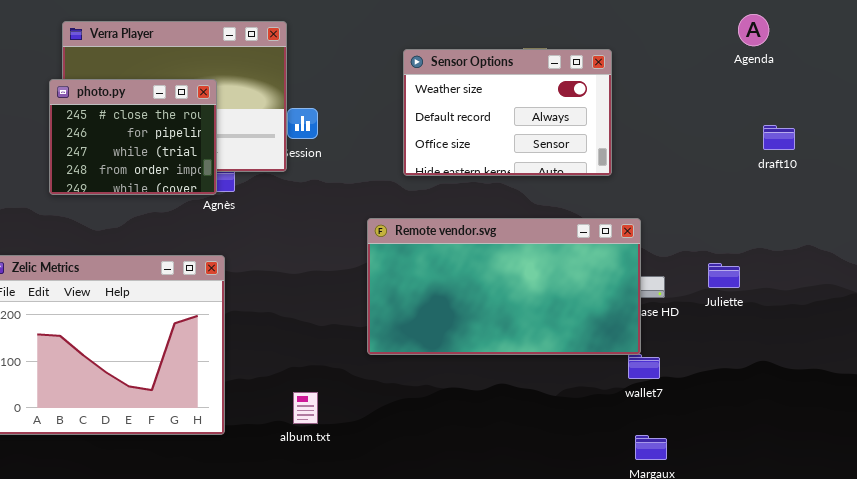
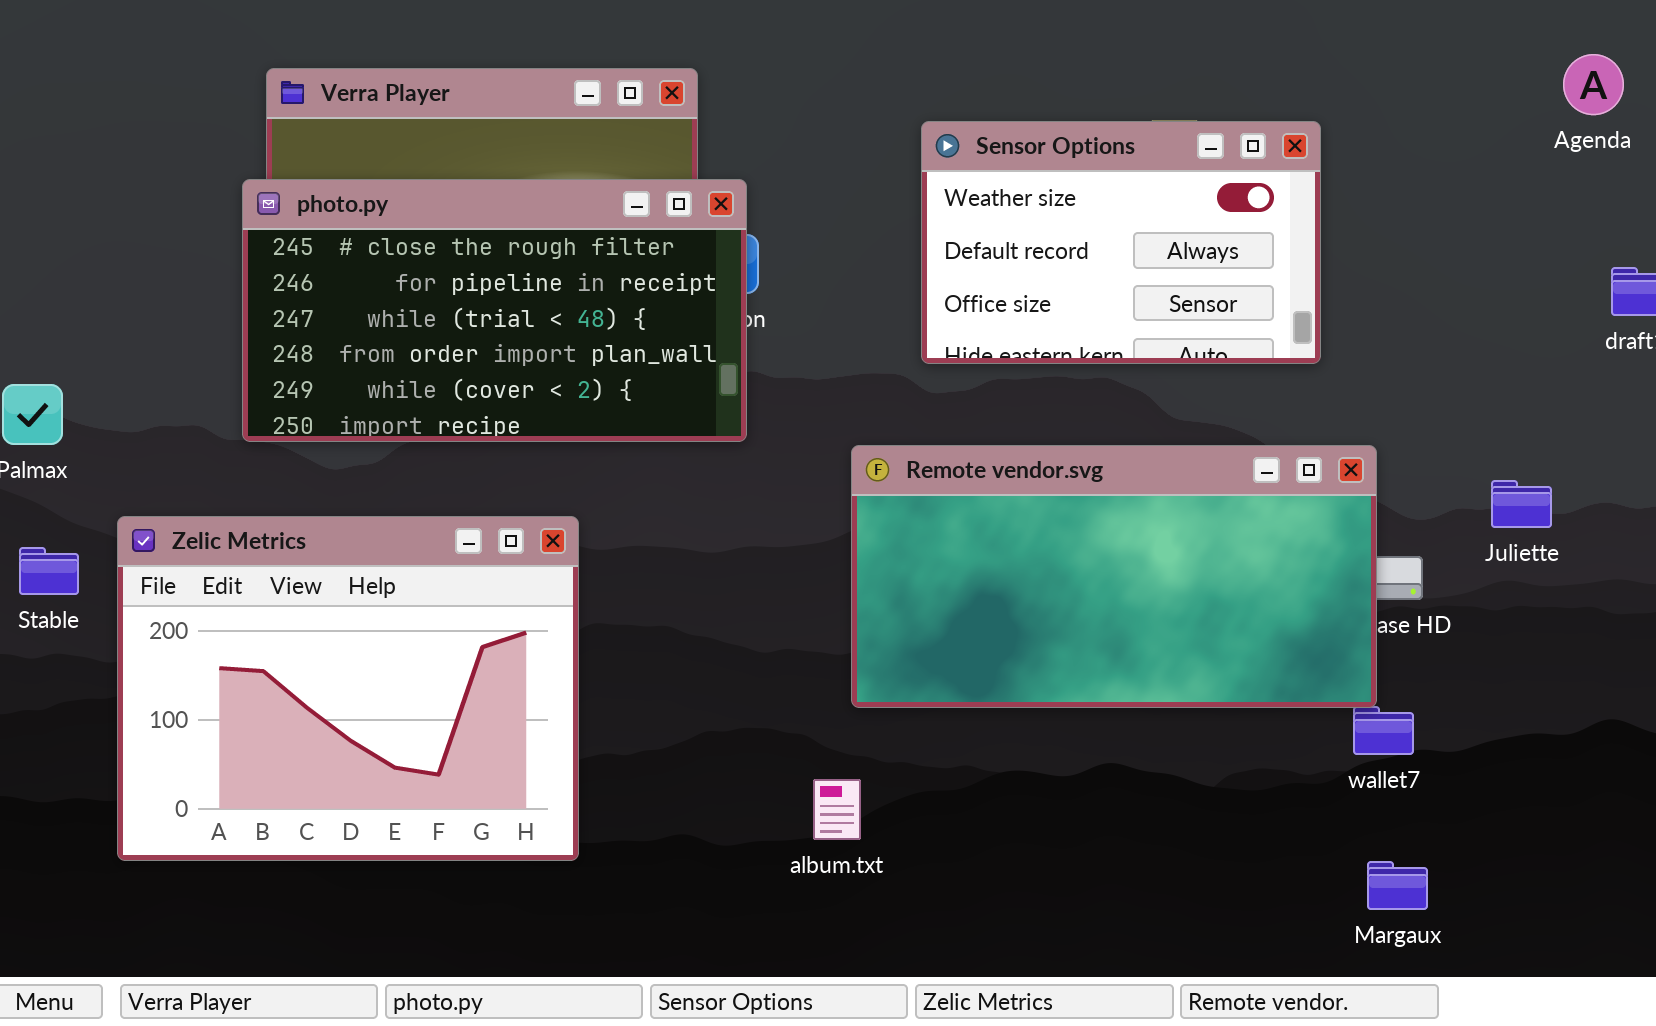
photo.py: [49,79,217,195] -> [242,179,747,442], resized
Juliette: [708,263,740,288] -> [1491,480,1552,528], moved
album.txt: [293,392,318,424] -> [813,779,861,840], moved

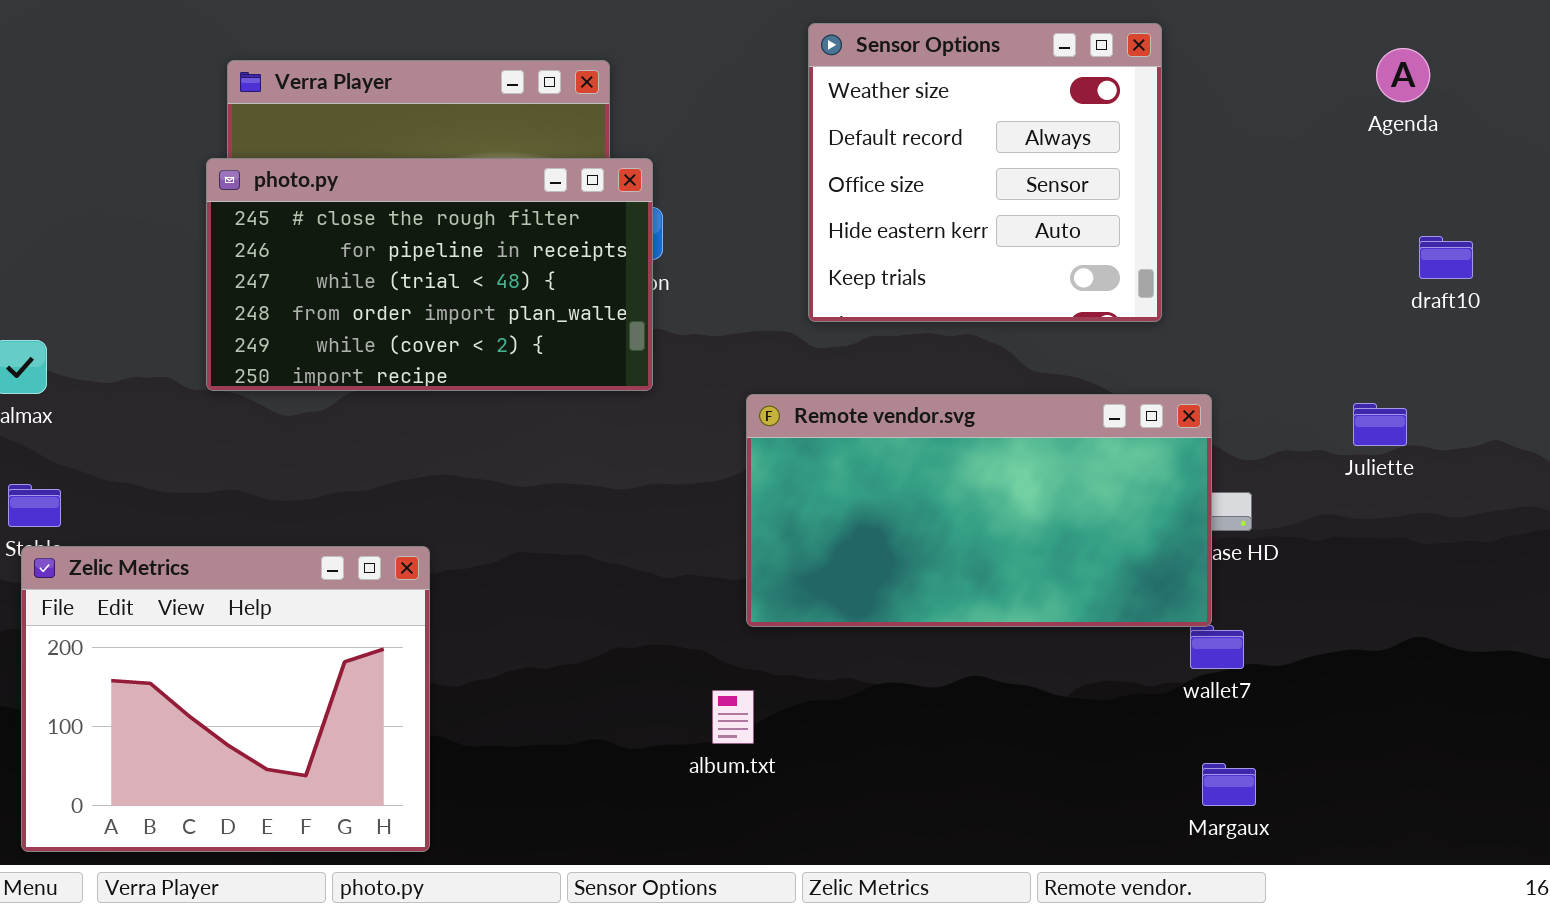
Sensor Options: [921,121,1321,364] -> [808,23,1162,322], resized
Juliette: [1491,480,1552,528] -> [1353,403,1407,446], moved
Zelic Metrics: [117,516,579,861] -> [21,546,430,852], moved

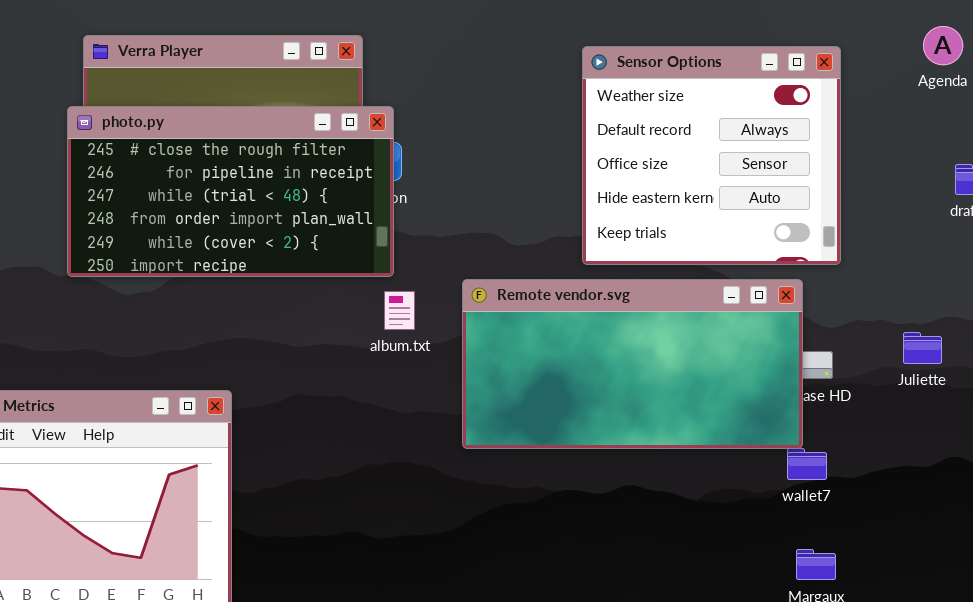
Sensor Options: [808,23,1162,322] -> [582,46,841,265], moved
Juliette: [1353,403,1407,446] -> [903,332,942,364], moved
album.txt: [712,690,754,744] -> [384,291,415,330], moved

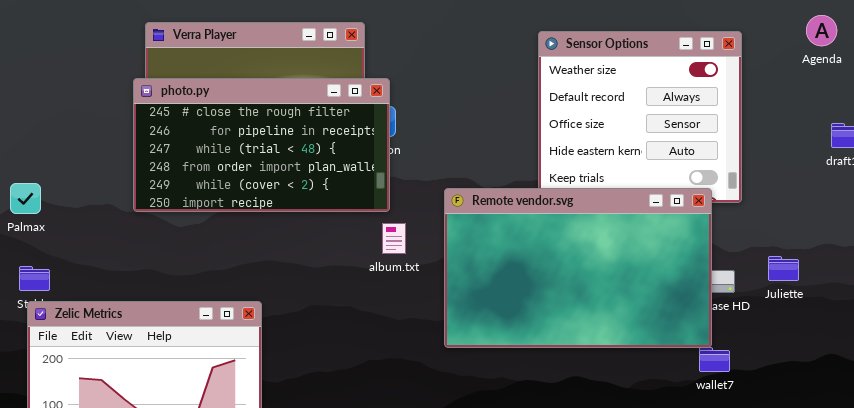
Remote vendor.svg: [462,279,803,449] -> [444,188,712,348], resized
Juliette: [903,332,942,364] -> [768,256,799,281], moved

